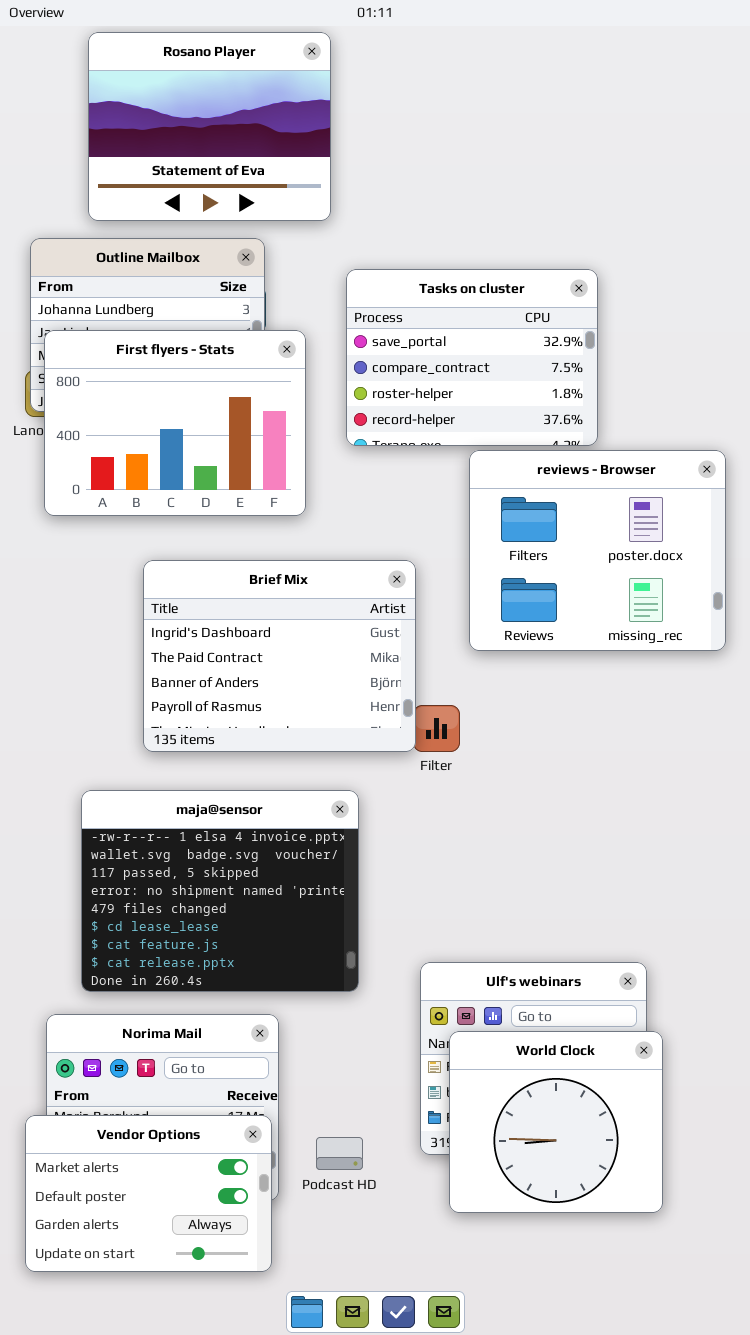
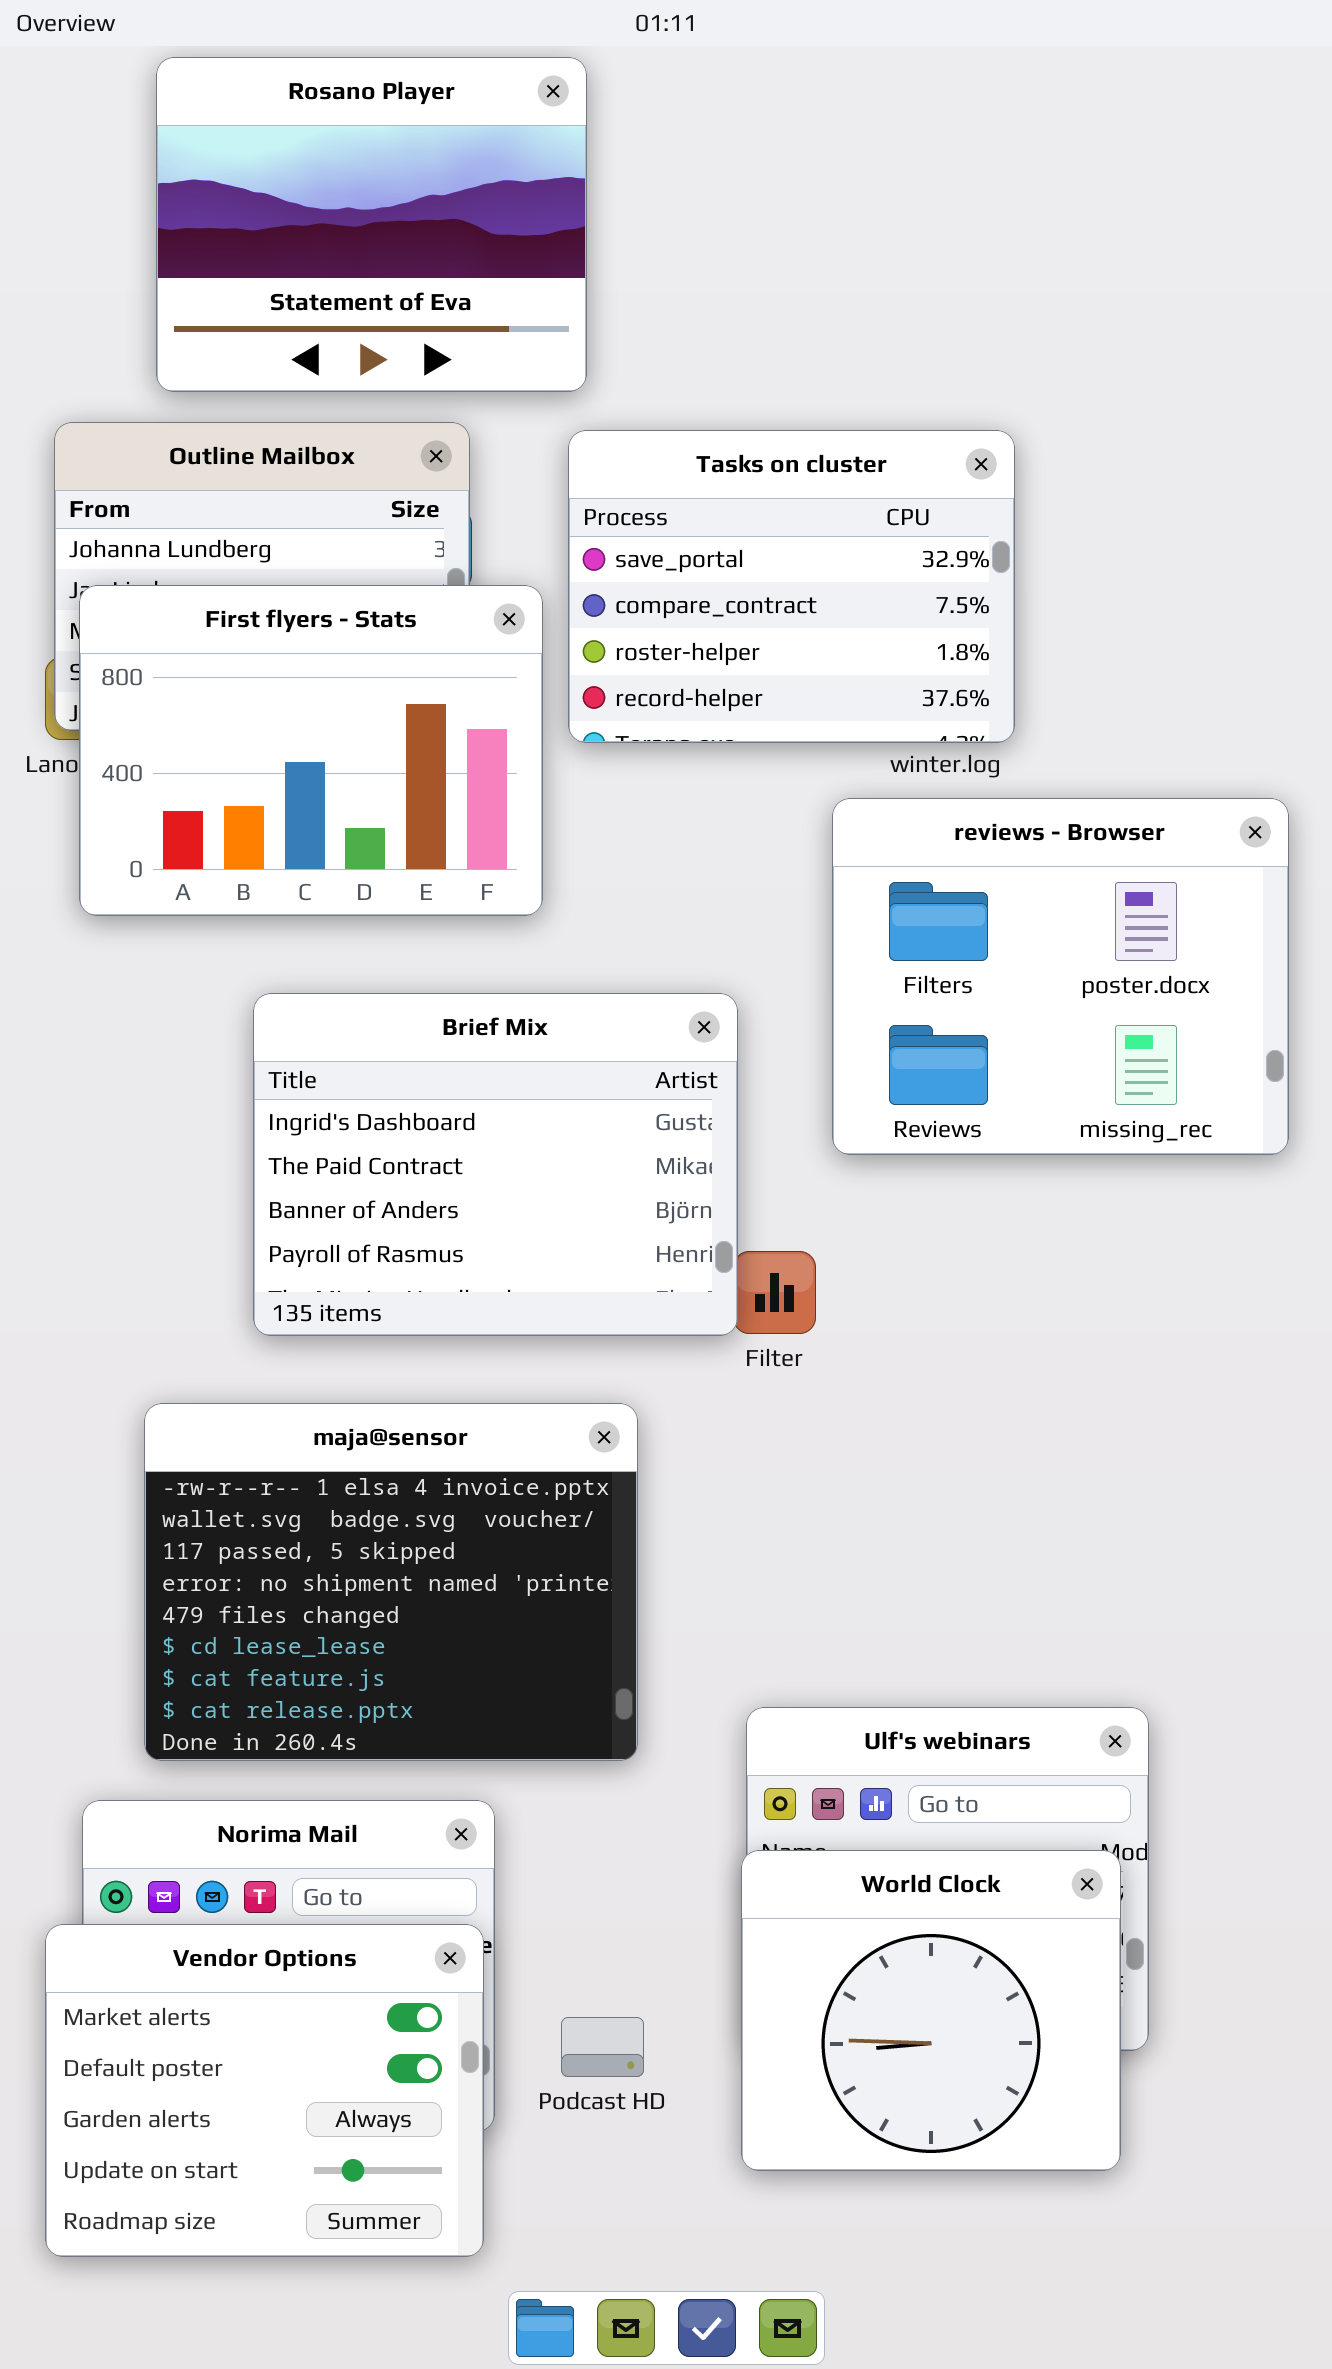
Tasks on cluster: [346,269,598,446] -> [568,430,1015,743], moved
World Clock: [449,1031,663,1213] -> [741,1850,1121,2171], moved
Vendor Options: [25,1115,272,1272] -> [45,1924,484,2257], resized

